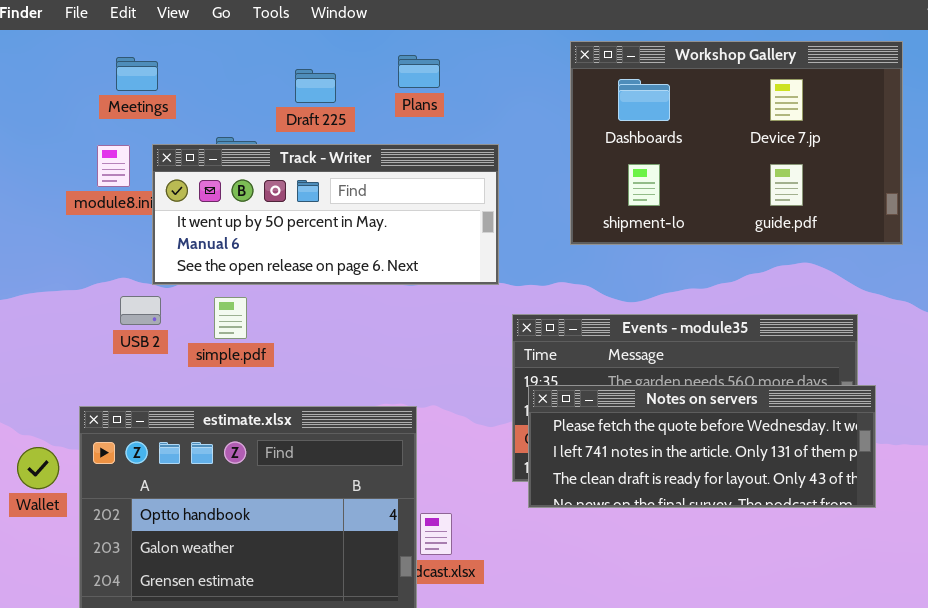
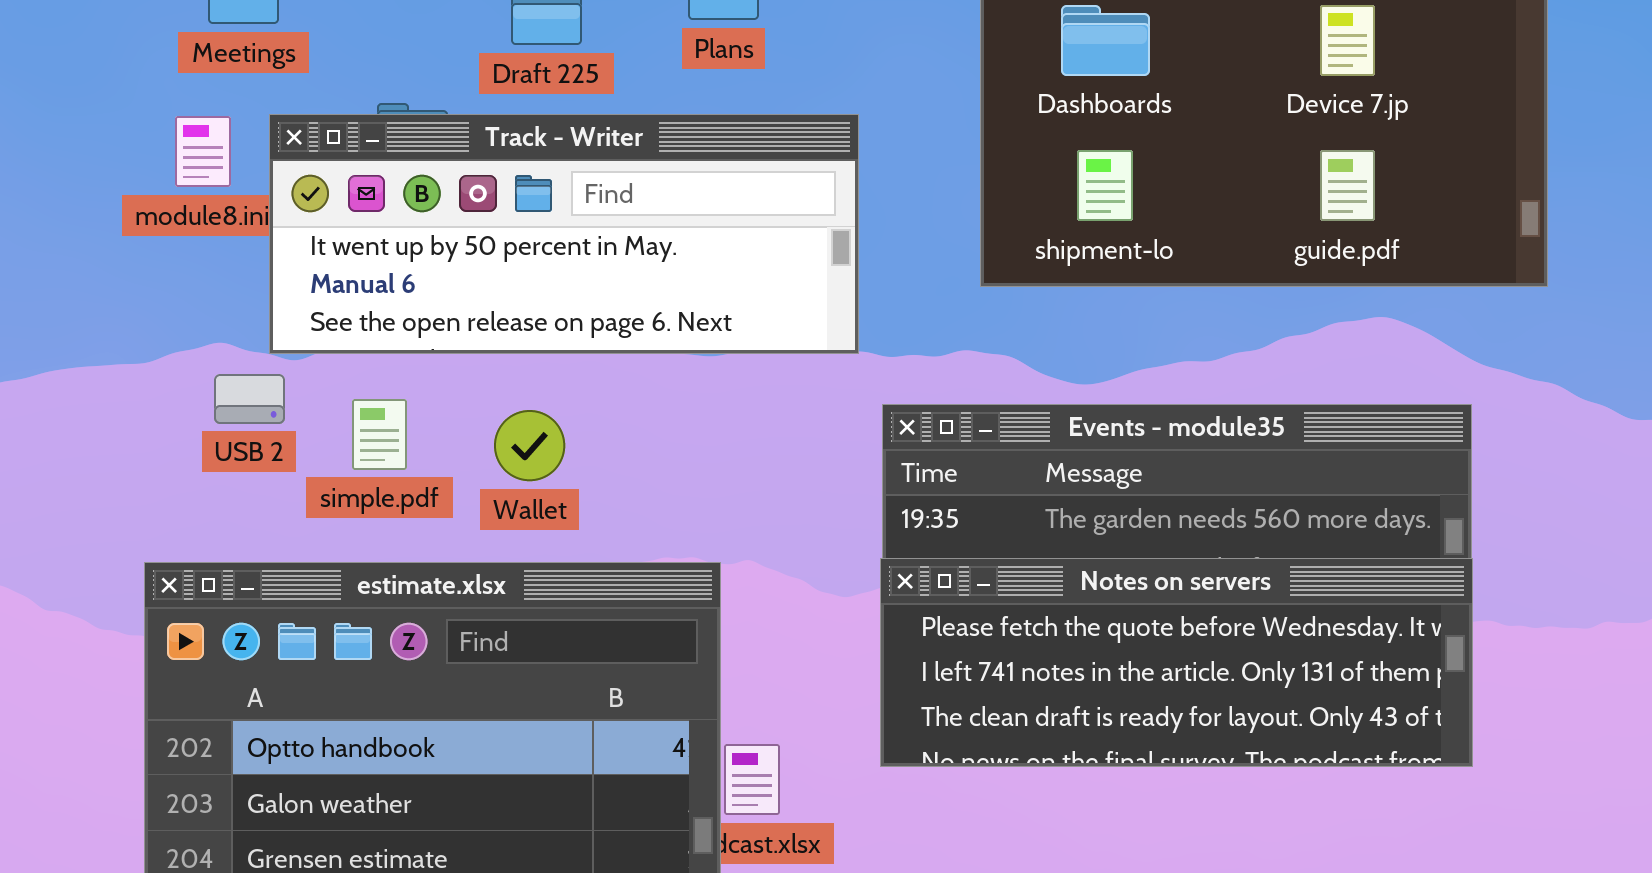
simple.pdf: [214,297,247,339] -> [352,399,407,470], moved
Notes on servers: [528,385,876,508] -> [880,558,1473,767], moved
Wallet: [17,447,59,489] -> [494,410,565,481], moved

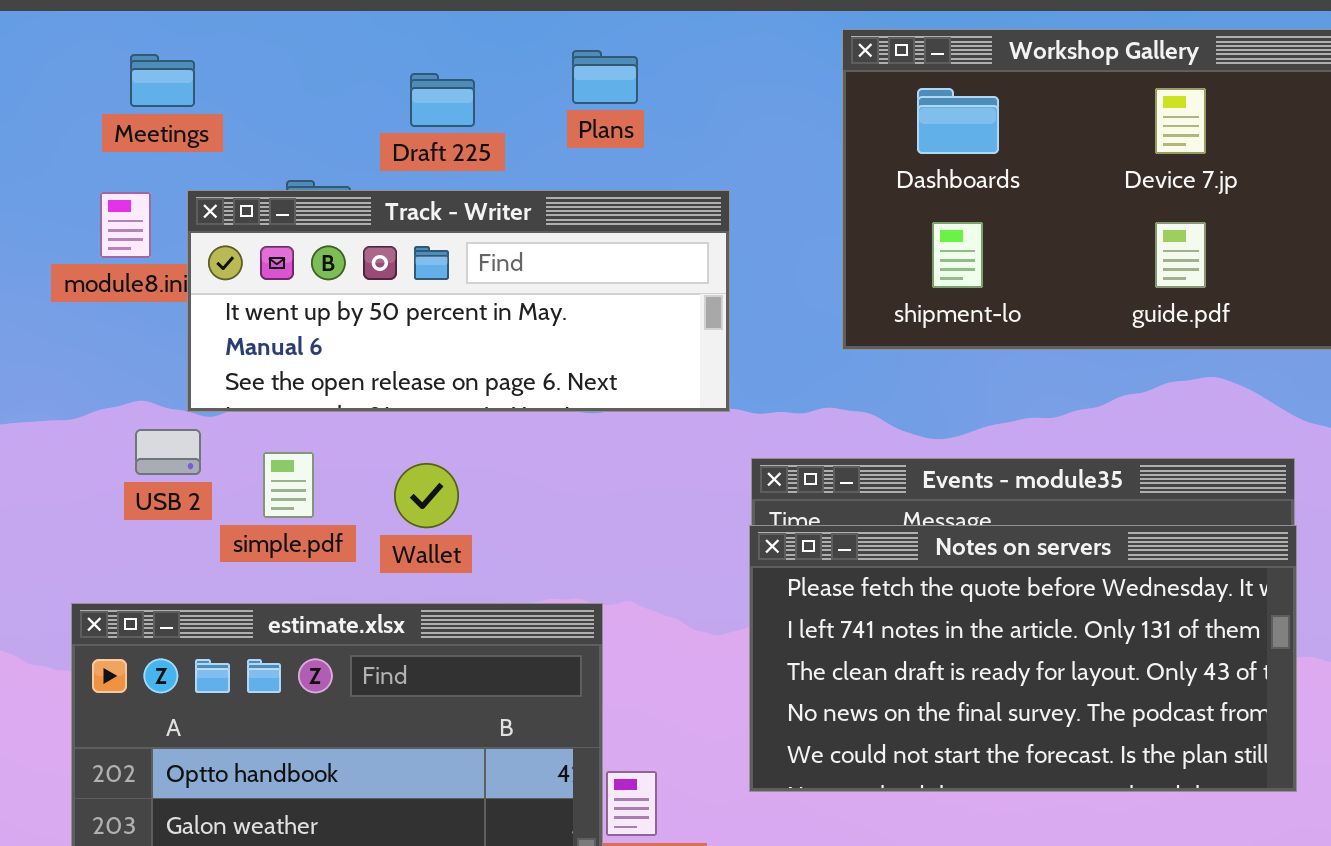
Notes on servers: [880,558,1473,767] -> [749,525,1297,792], resized

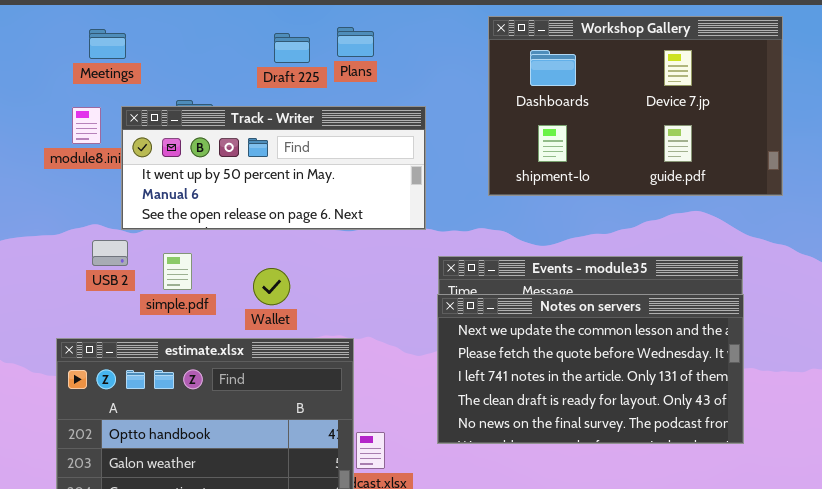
Draft 225: [410,73,475,127] -> [274,33,310,63], moved
Wallet: [394,463,459,528] -> [253,268,290,305], moved
Notes on servers: [749,525,1297,792] -> [437,294,744,444], scrolled up 1 row

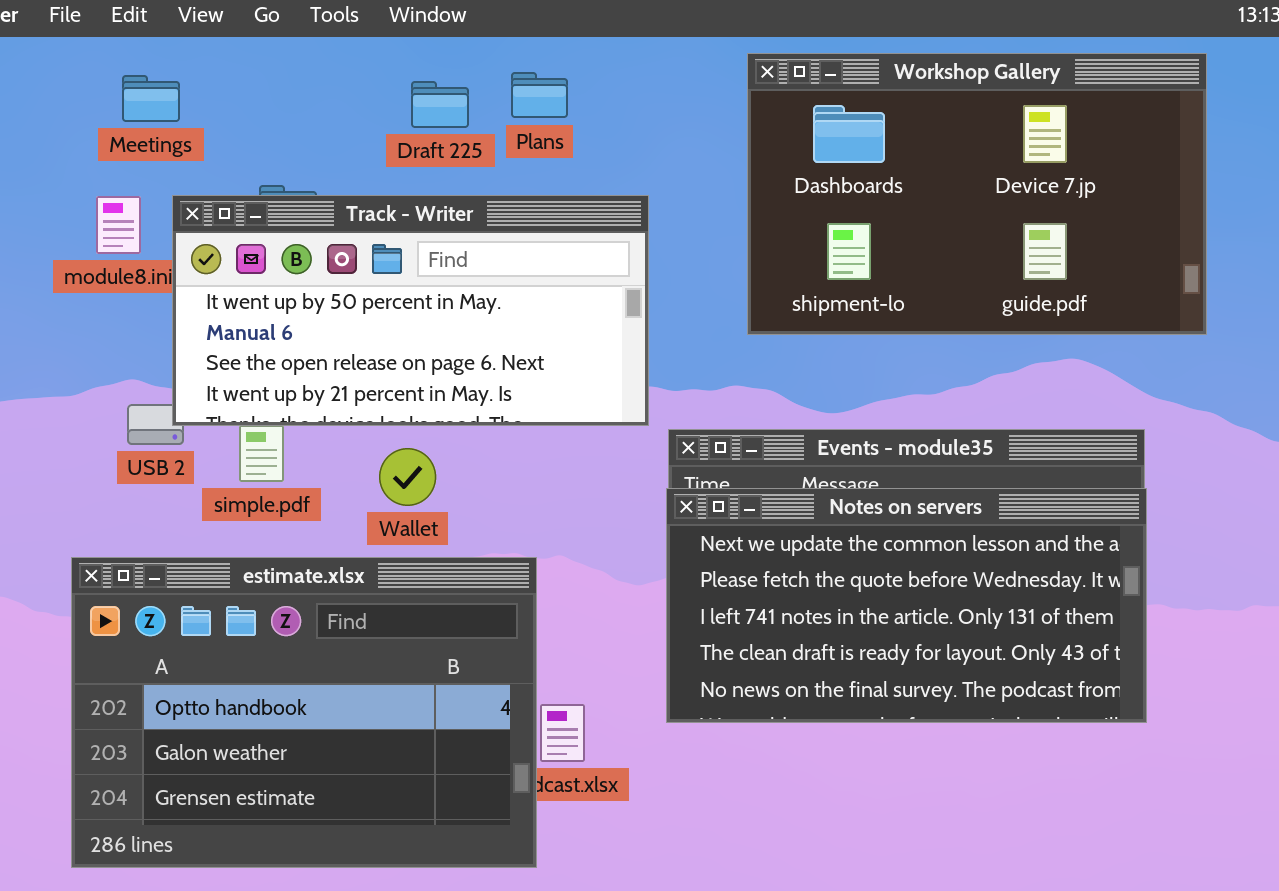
Track - Writer: [121,106,426,230] -> [172,195,649,426], resized

